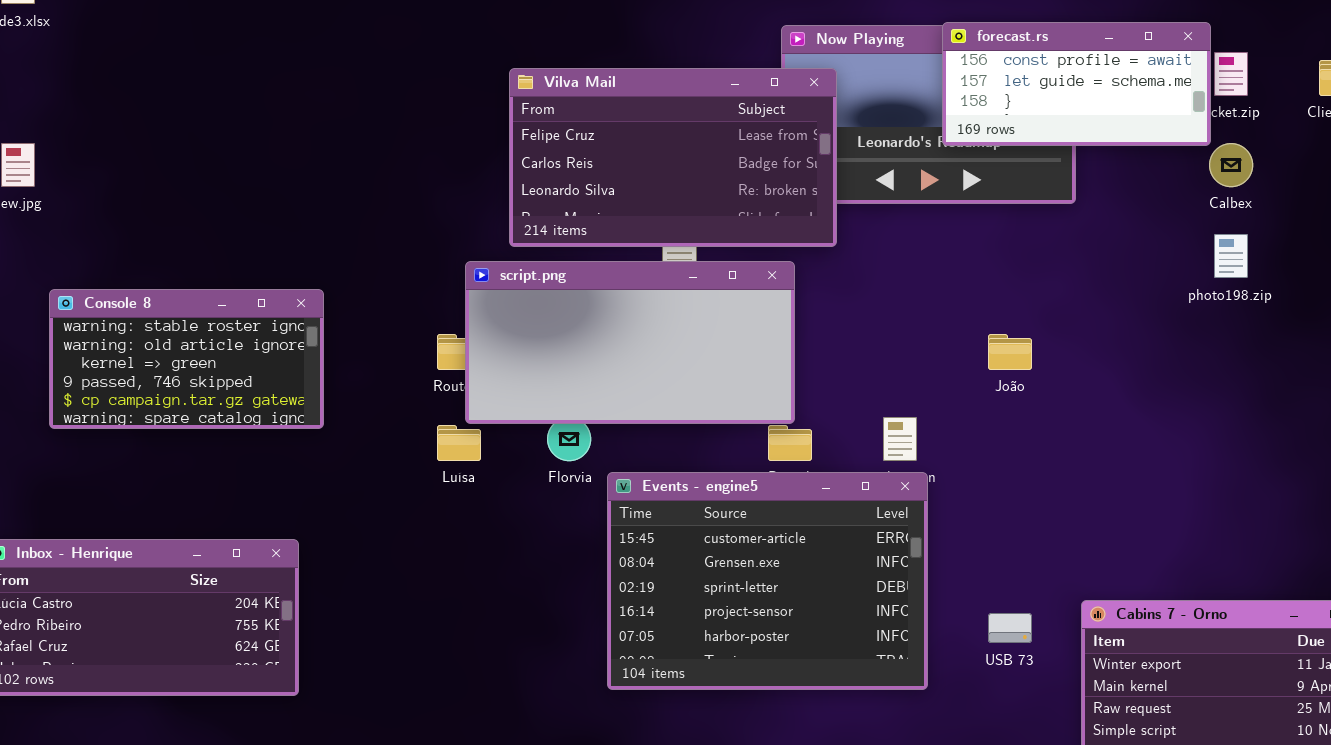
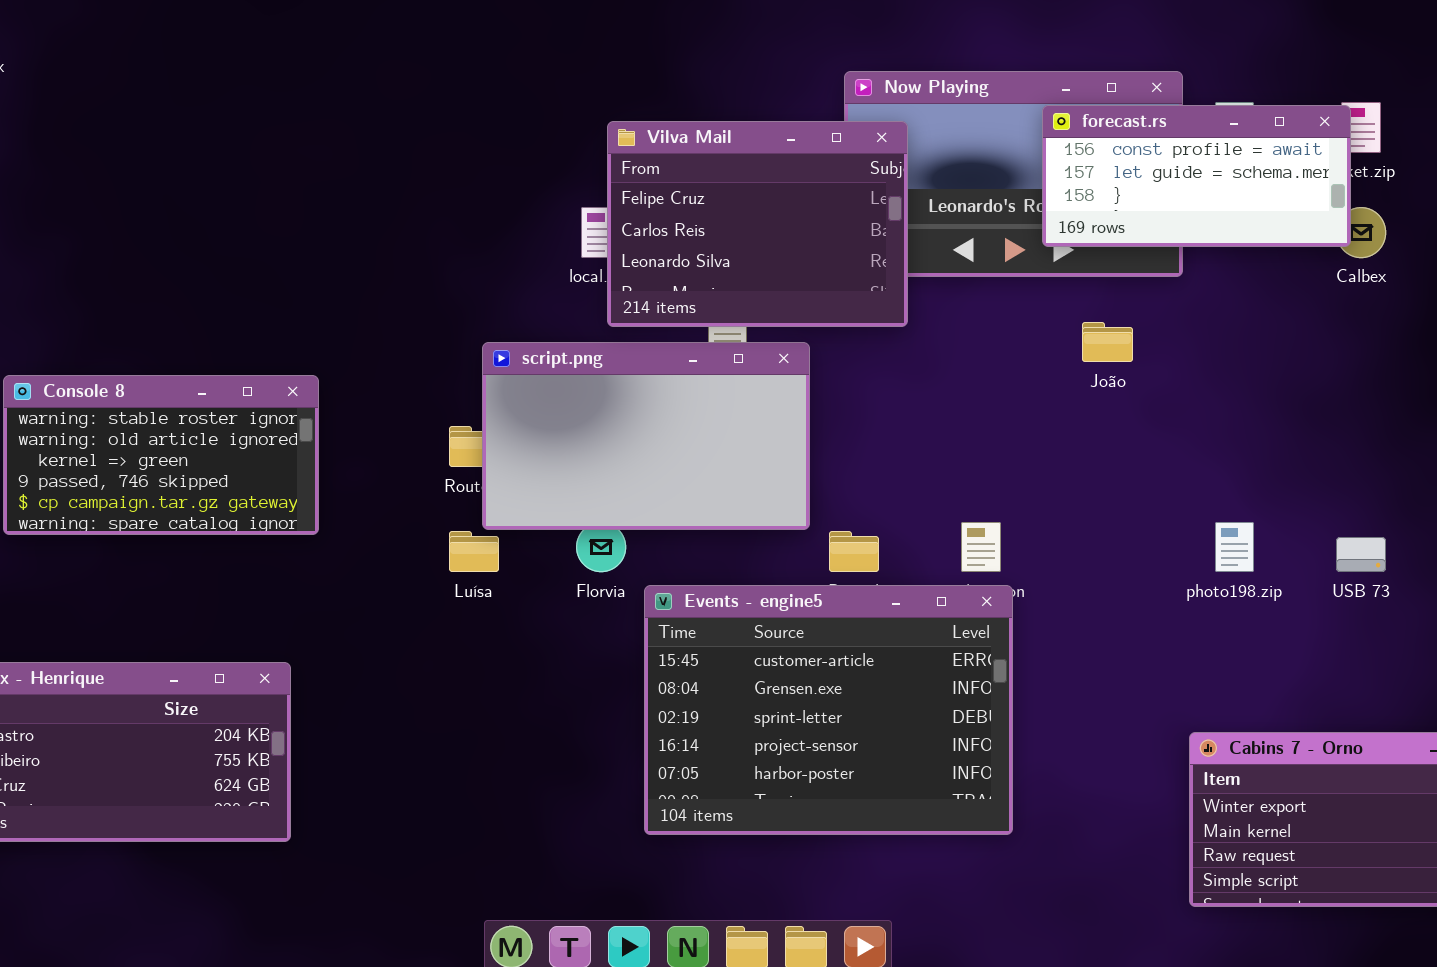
forecast.rs: [942,22,1211,146] -> [1042,105,1351,247], moved
Vilva Mail: [509,68,837,247] -> [607,121,908,327], resized
photo198.zip: [1214,234,1248,278] -> [1215,522,1254,572], moved
script.png: [465,261,795,424] -> [482,342,810,530], resized
João: [988,334,1032,370] -> [1082,322,1133,362], moved
USB 73: [988,613,1032,643] -> [1336,537,1386,572], moved

